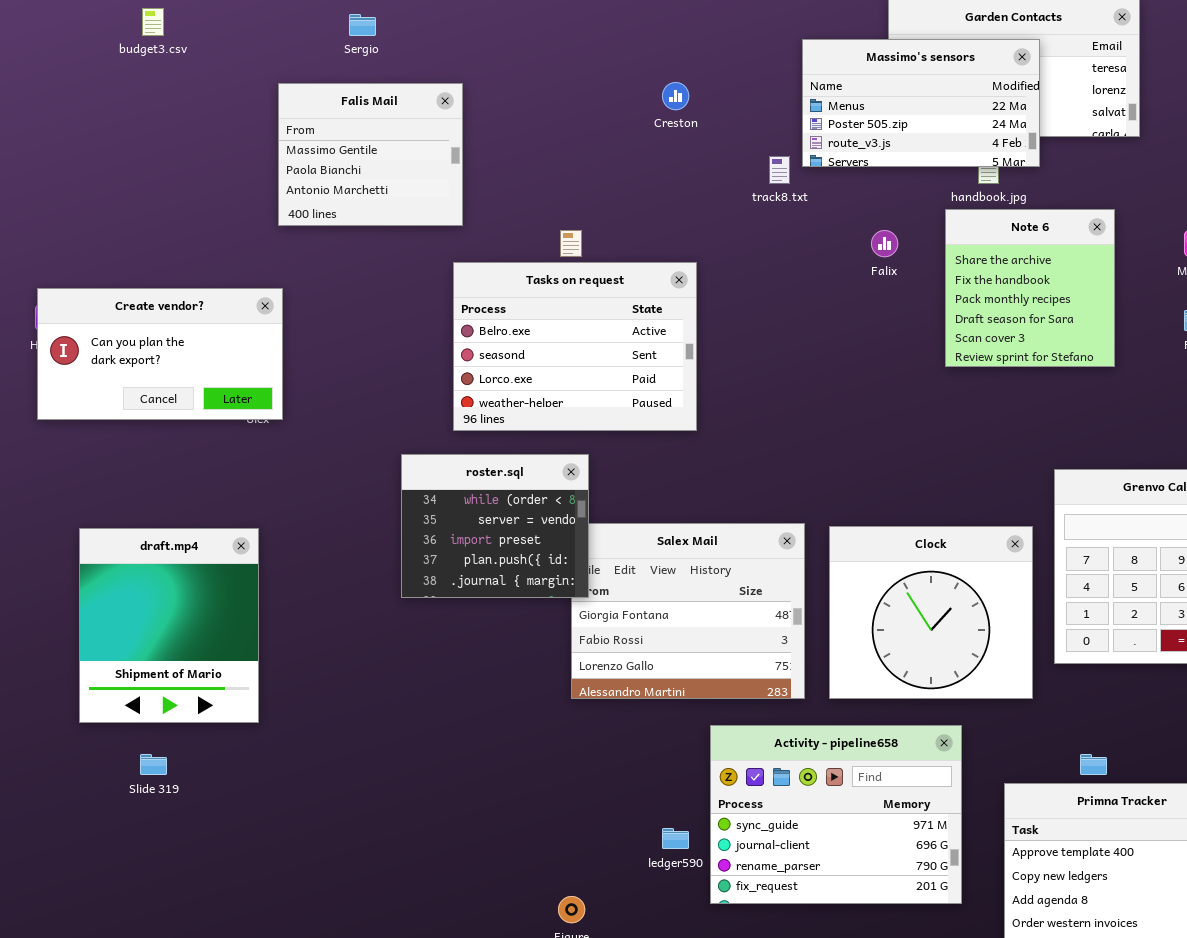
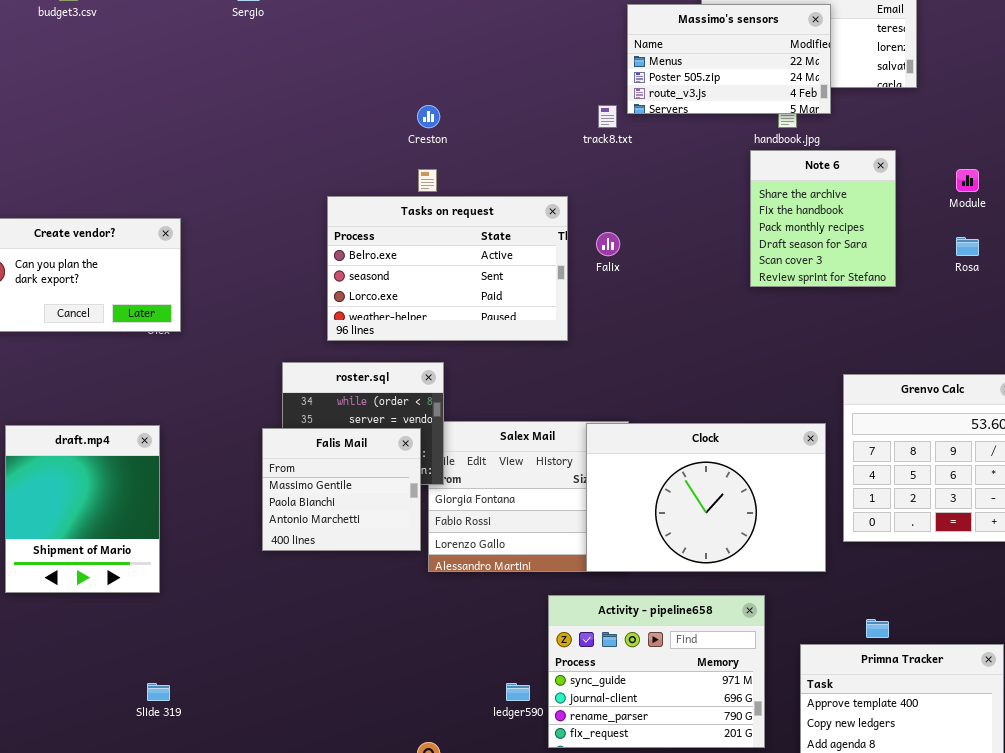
Creston: [662,82,689,110] -> [417,105,440,128], moved
Falis Mail: [278,83,463,226] -> [262,428,421,551], moved
Falix: [871,230,898,257] -> [596,232,620,256], moved
Tasks on request: [453,262,697,431] -> [327,196,568,341], resized
Clock: [829,526,1033,699] -> [586,423,826,572], resized
Slide 319: [140,754,167,775] -> [147,683,170,701], moved

